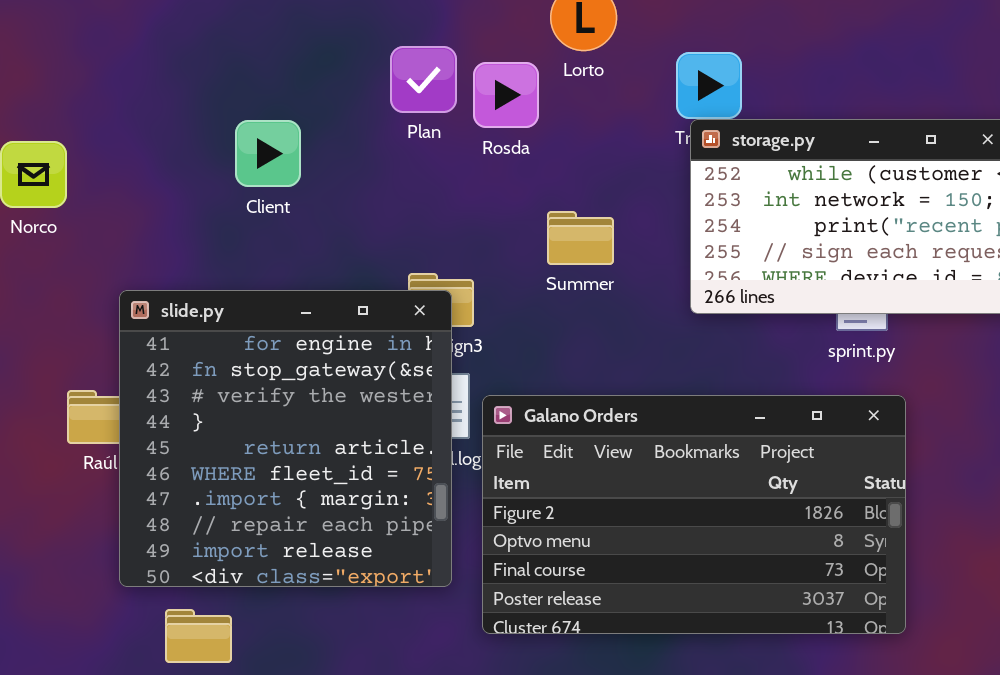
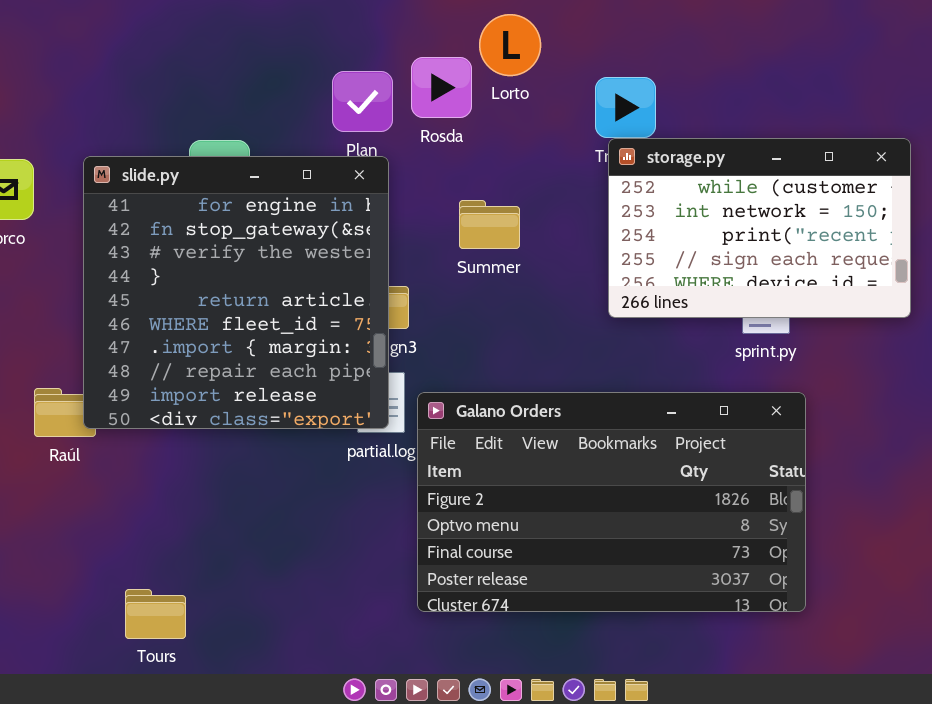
Rosda: [473,62,539,128] -> [411,57,472,118], moved
Summer: [547,211,614,265] -> [459,200,520,249], moved
slide.py: [119,290,452,587] -> [83,156,389,429], moved

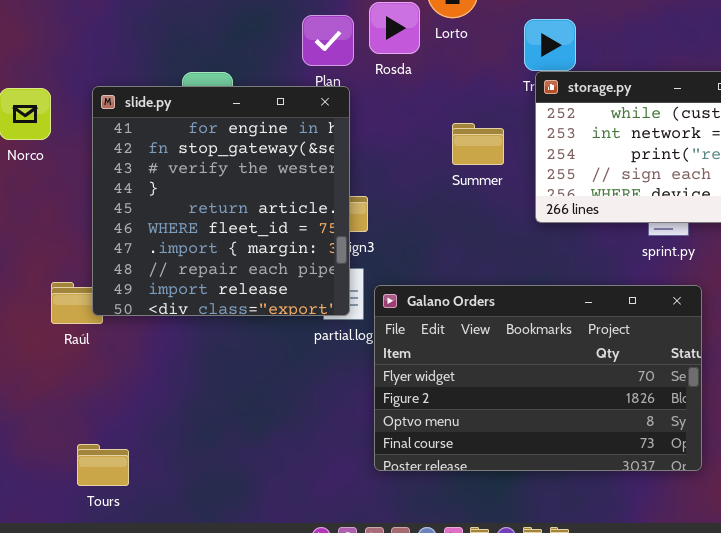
Summer: [459,200,520,249] -> [452,123,504,165], moved
Galano Orders: [417,392,806,612] -> [374,285,702,471], scrolled up 1 row
Tours: [125,589,186,639] -> [77,444,129,486], moved

